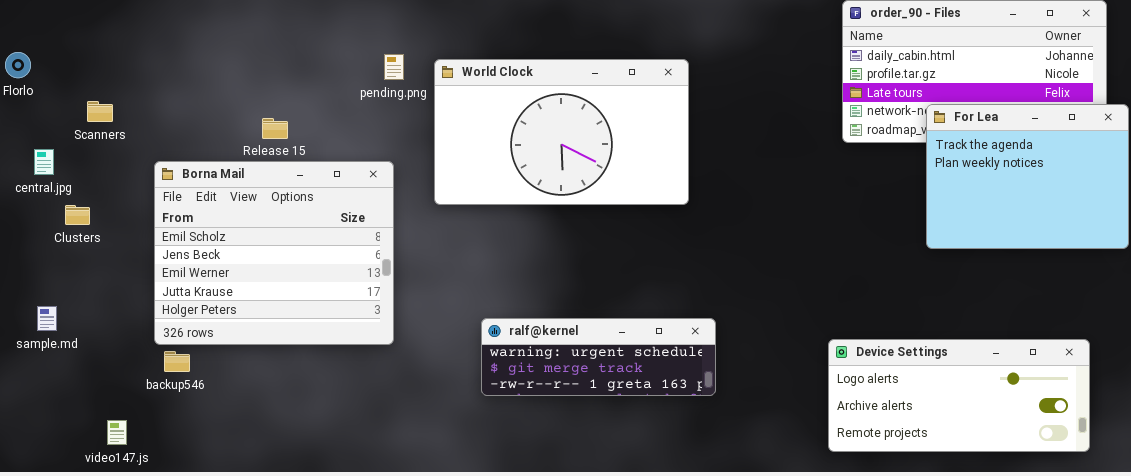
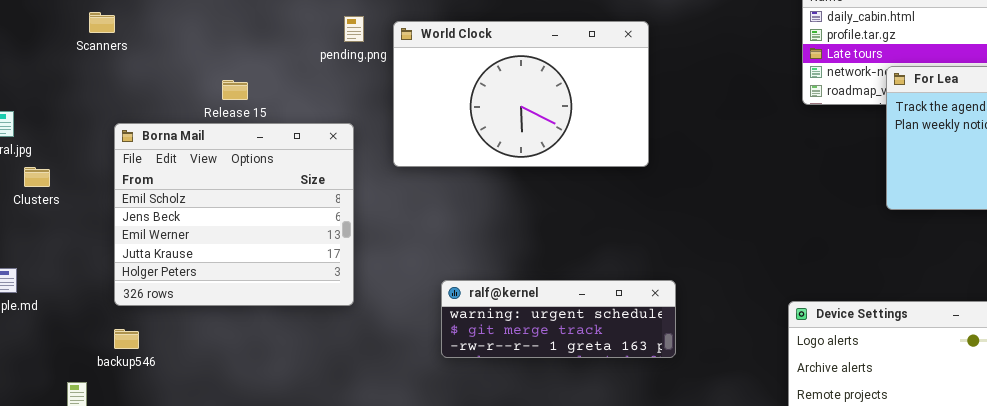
Scanners: [87,101,113,122] -> [89,12,115,33], moved
backup546: [164,351,190,372] -> [114,329,139,349], moved

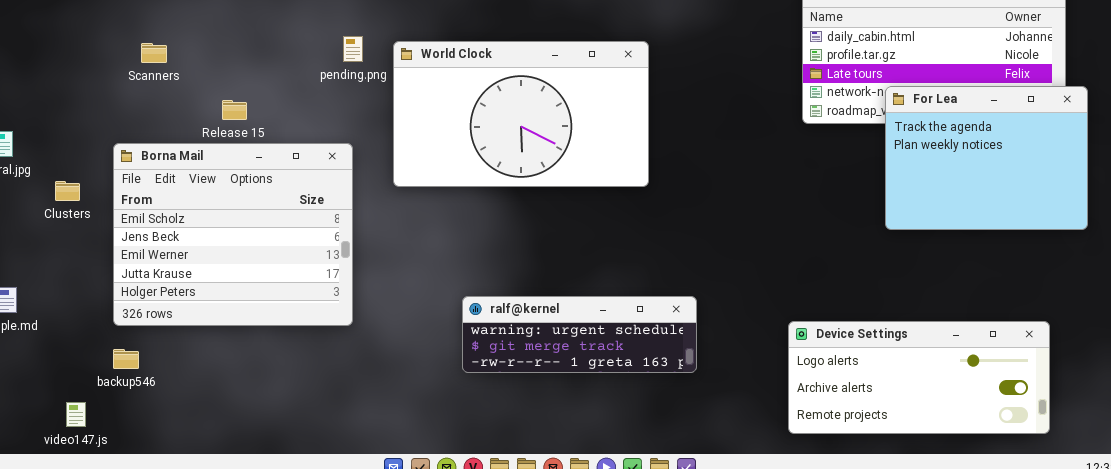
Scanners: [89,12,115,33] -> [141,43,167,63], moved
Clusters: [24,167,50,187] -> [55,181,80,201], moved
ralf@kernel: [441,280,676,358] -> [462,296,697,373], moved

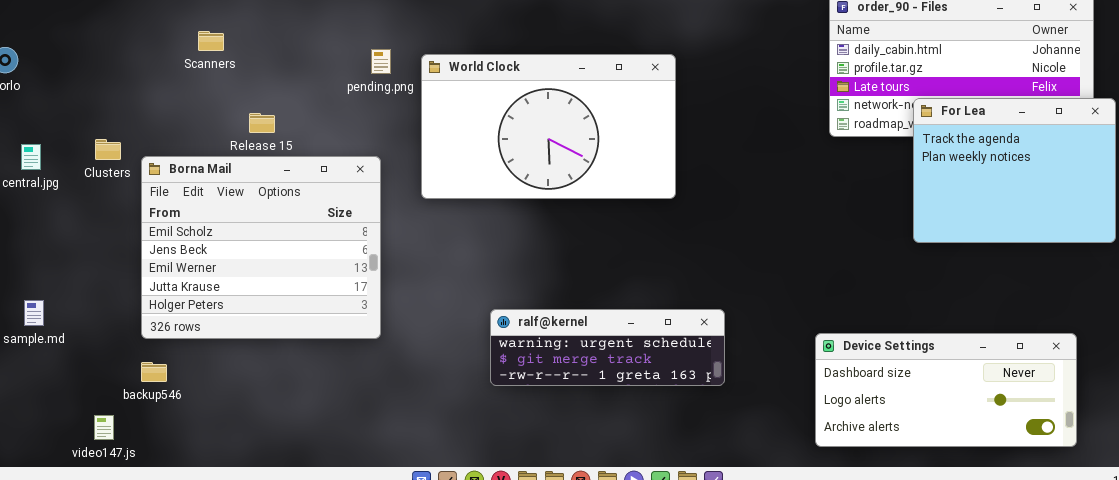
Scanners: [141,43,167,63] -> [198,31,224,51], moved
Clusters: [55,181,80,201] -> [95,139,121,160], moved
Device Settings: [788,321,1050,434] -> [815,333,1077,447], scrolled up 1 row

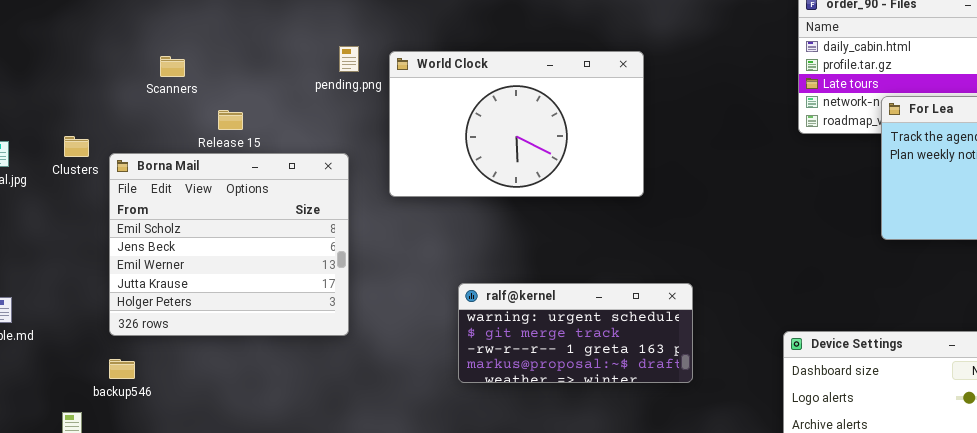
Scanners: [198,31,224,51] -> [160,56,185,77], moved
ralf@kernel: [490,309,725,386] -> [458,283,693,383], resized

